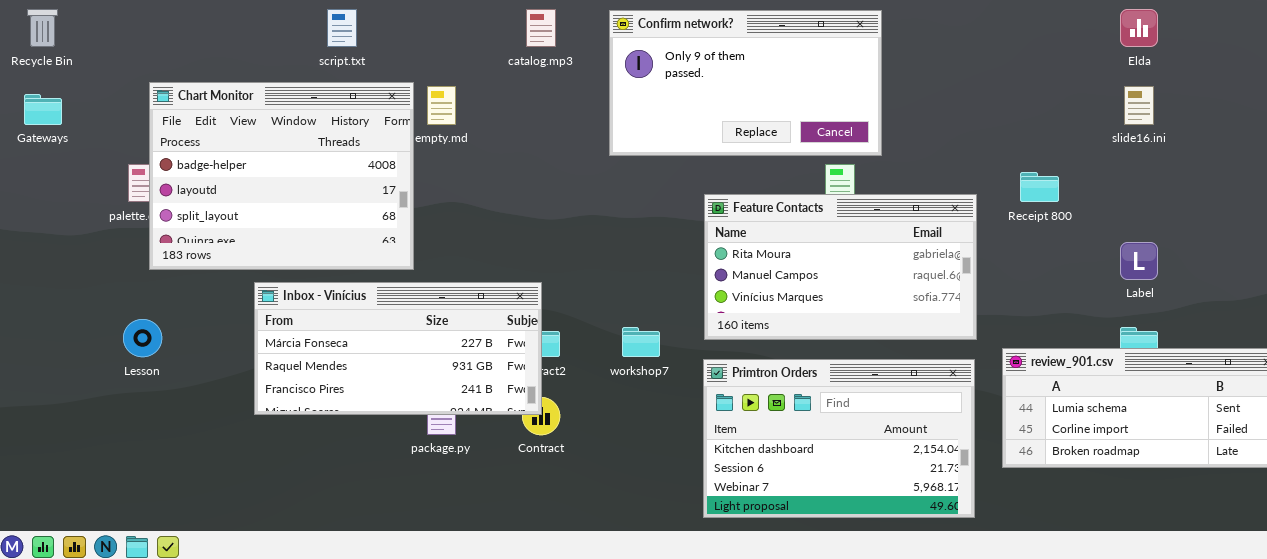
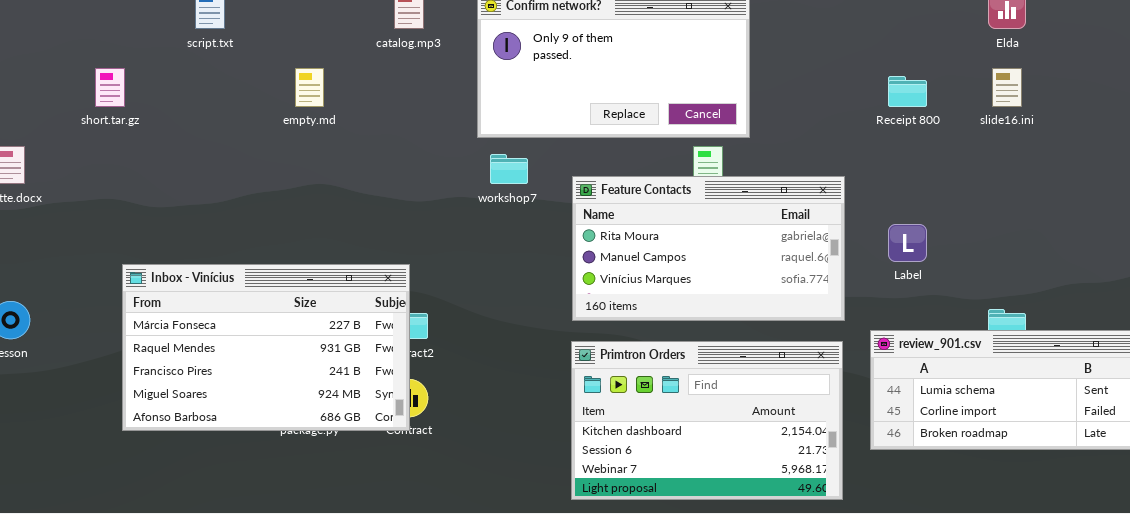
Chart Monitor: [149,82,414,270] -> none, closed
Receipt 800: [1020,172,1059,202] -> [888,76,927,107], moved
Label: [1120,242,1158,280] -> [888,224,927,262], moved
Inbox - Vinícius: [254,282,542,415] -> [122,264,410,431], resized
workshop7: [622,327,660,357] -> [490,154,528,184], moved

